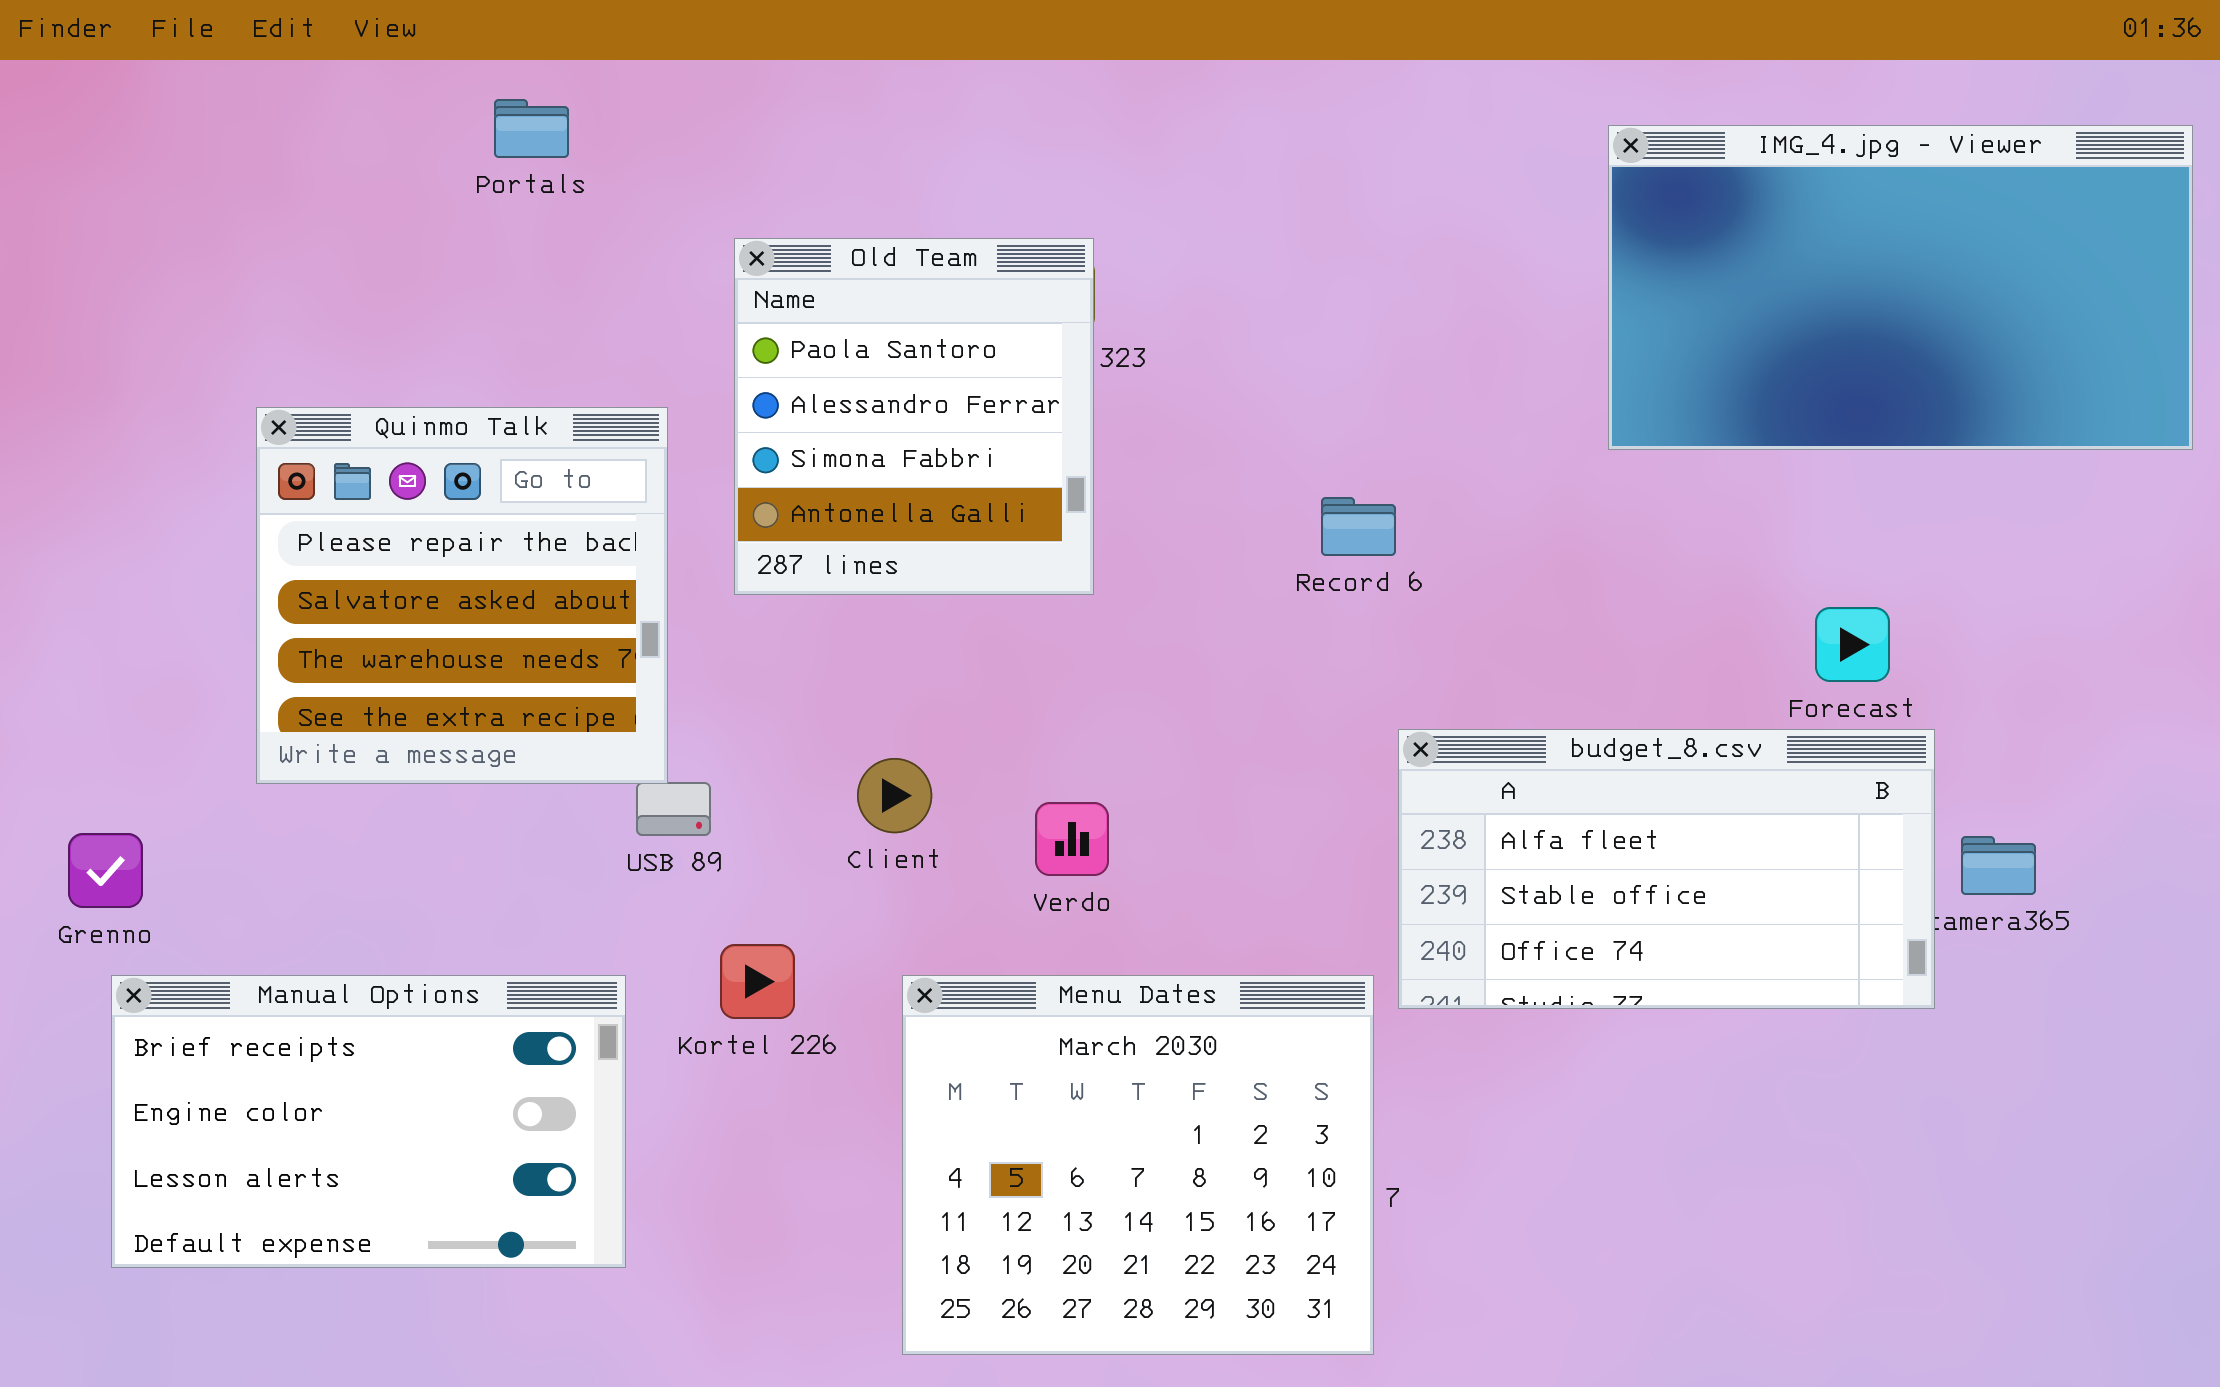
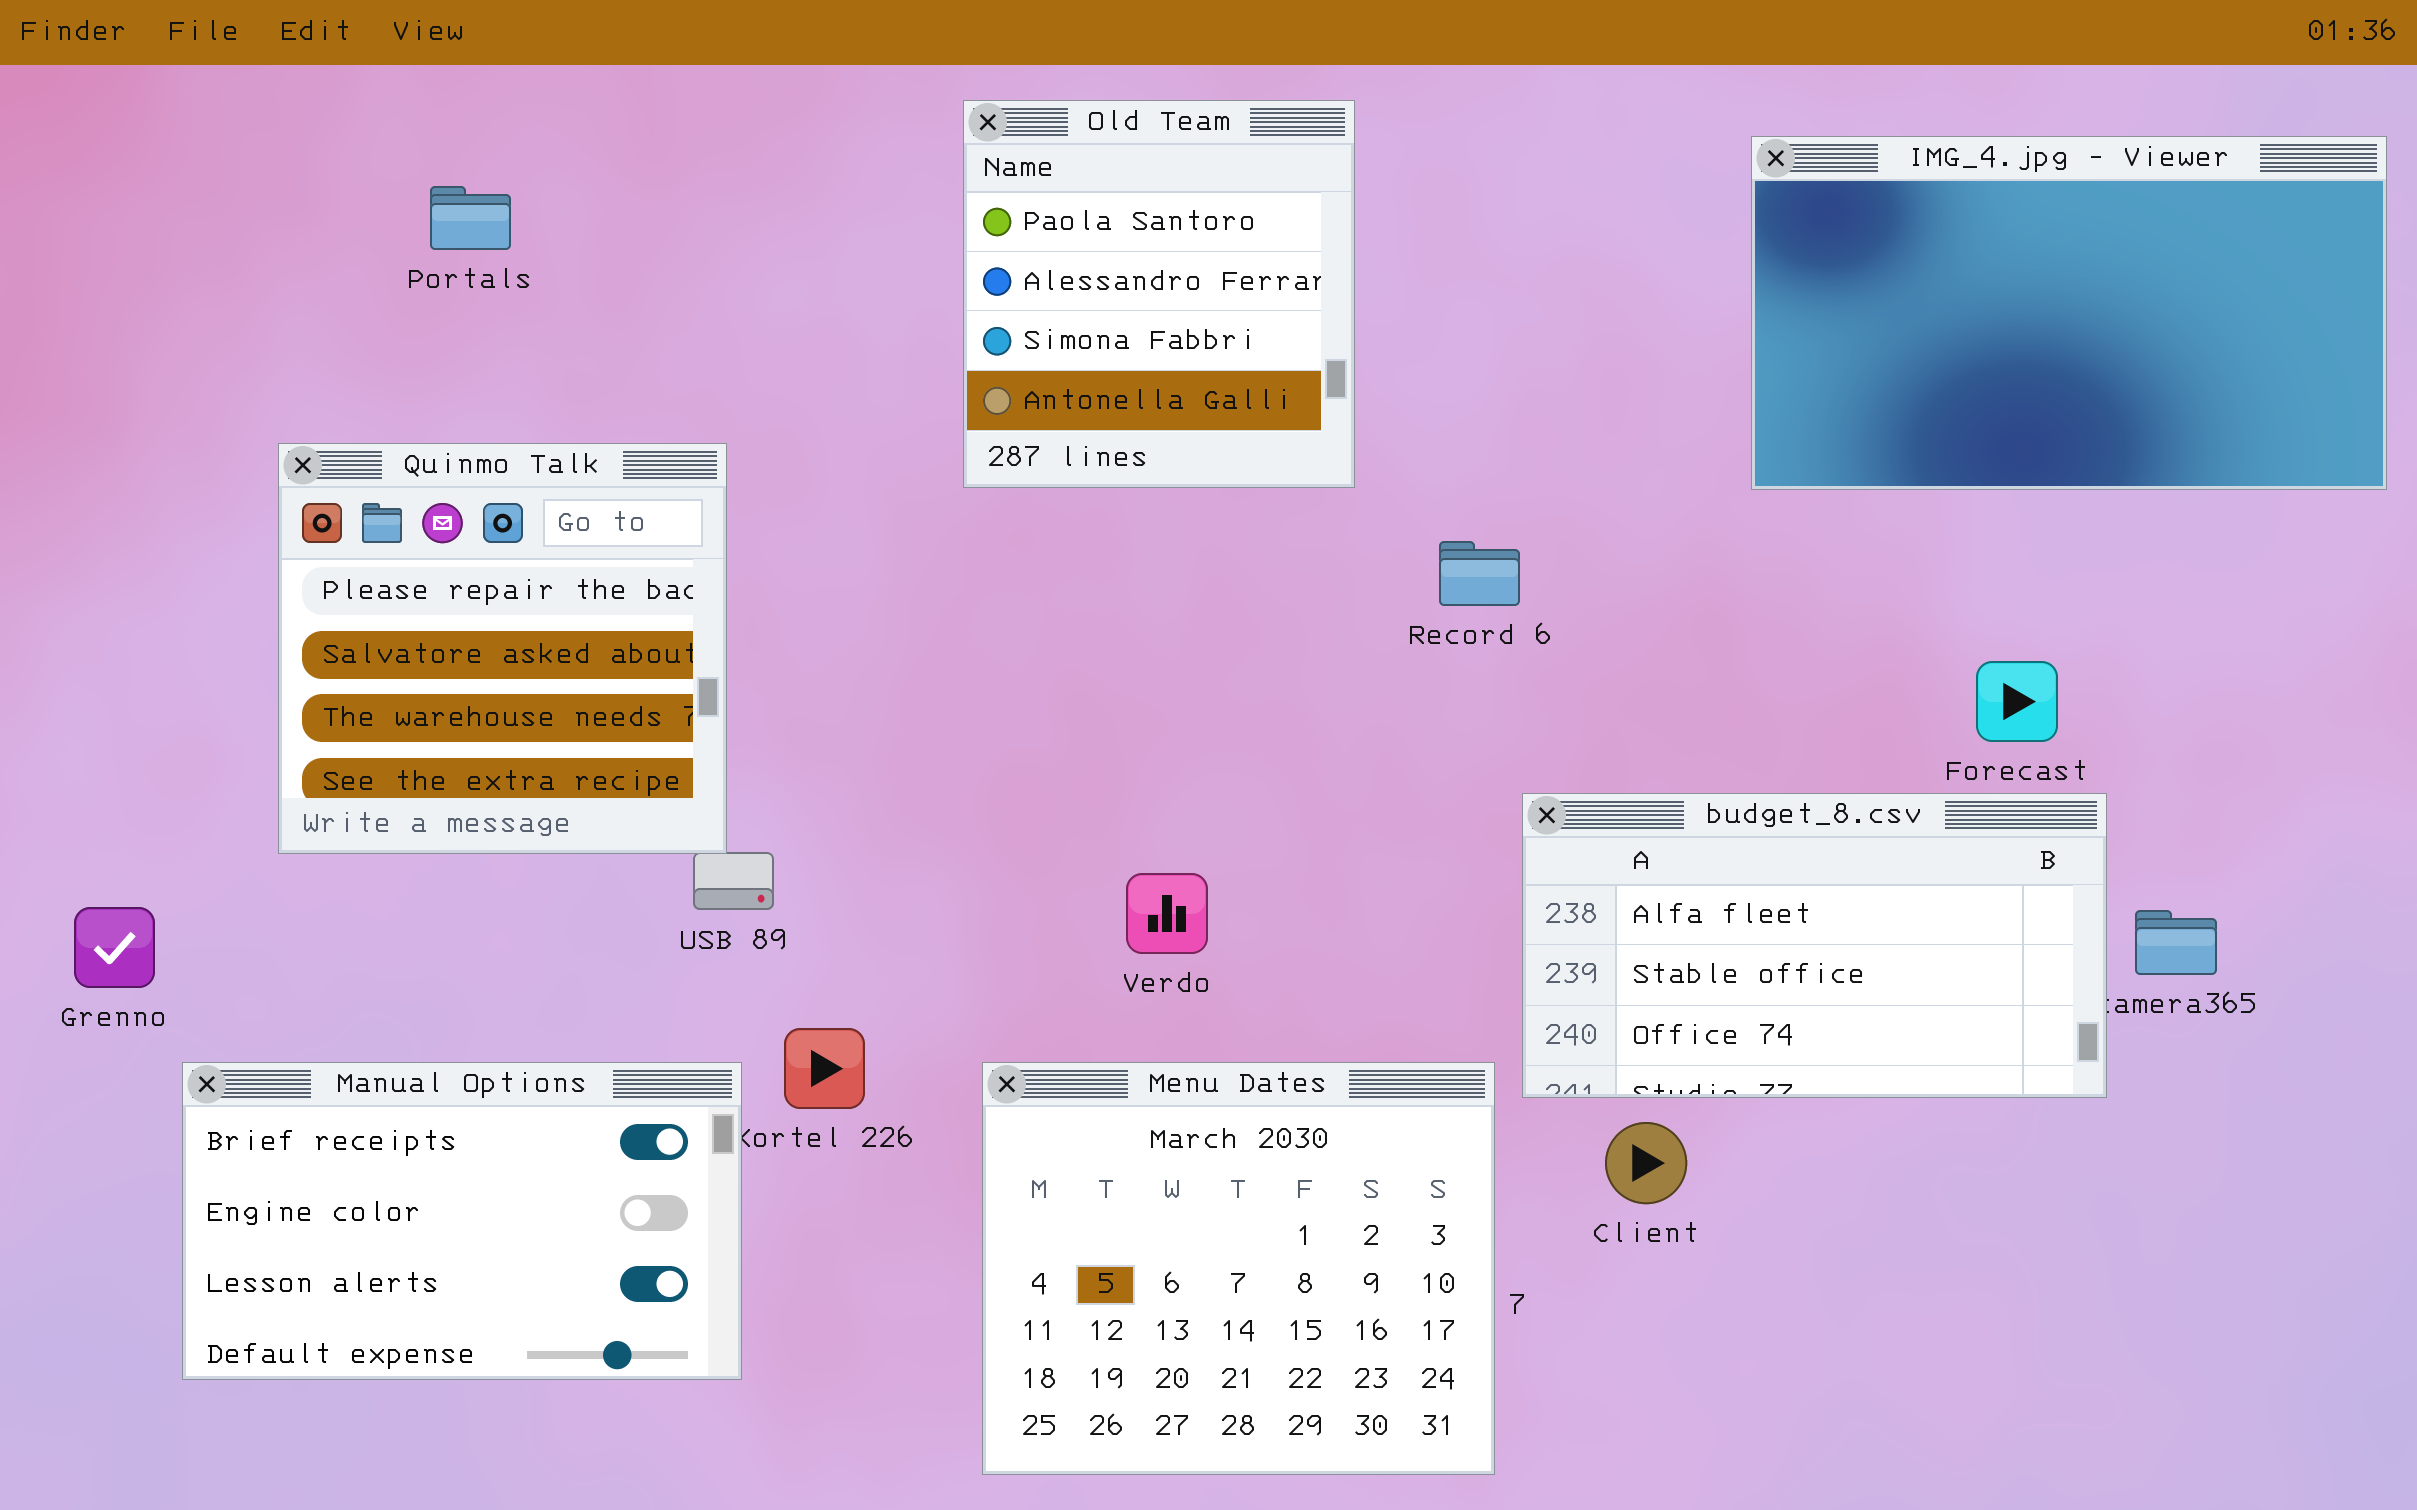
Portals: [494,99,569,158] -> [430,186,511,250], moved
Old Team: [734,238,1094,595] -> [963,100,1355,488], moved
Client: [857,758,932,833] -> [1605,1122,1687,1204], moved
Manual Options: [111,975,626,1268] -> [182,1062,742,1380], moved

